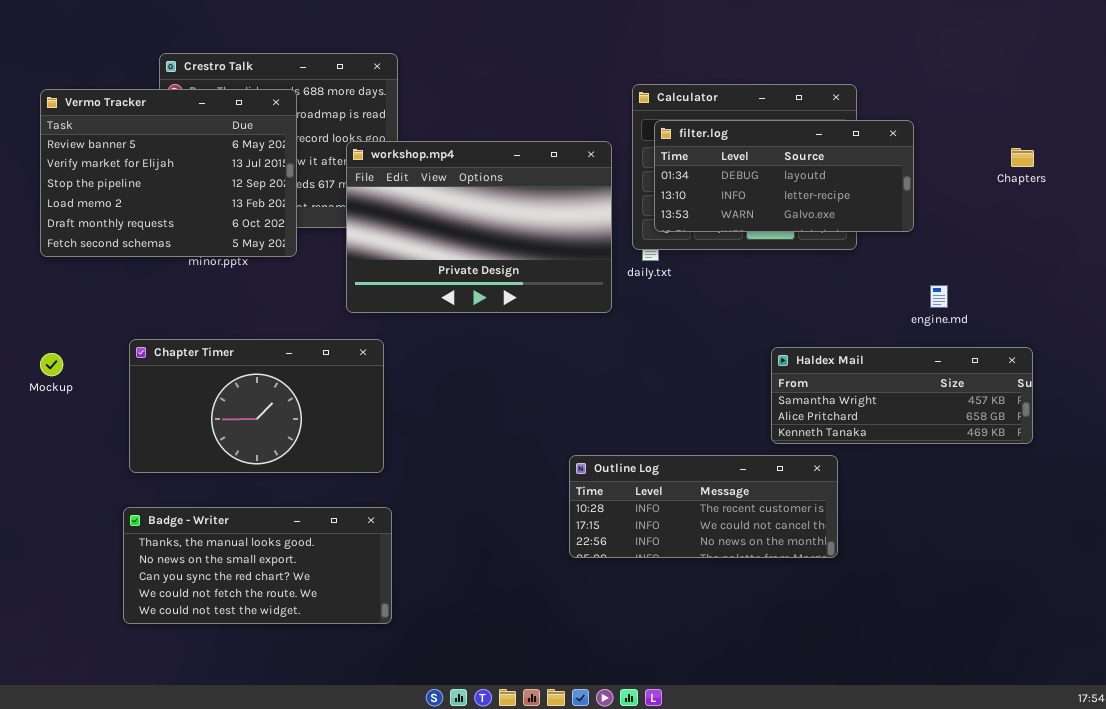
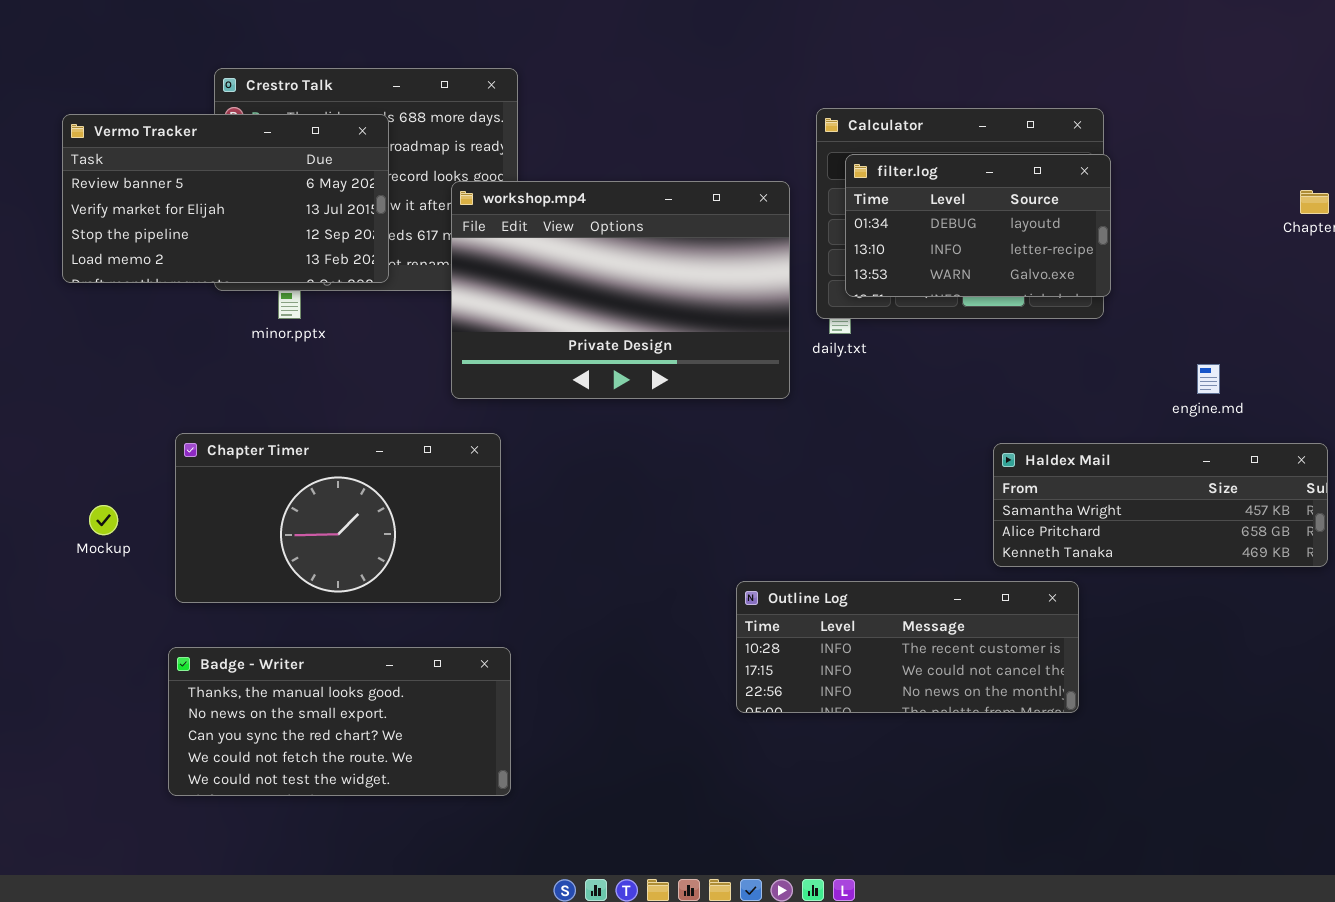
Vermo Tracker: [40,89,297,257] -> [62,114,389,283], resized
filter.log: [654,120,914,232] -> [845,154,1111,297], resized
Mockup: [40,353,63,376] -> [89,505,118,535], moved

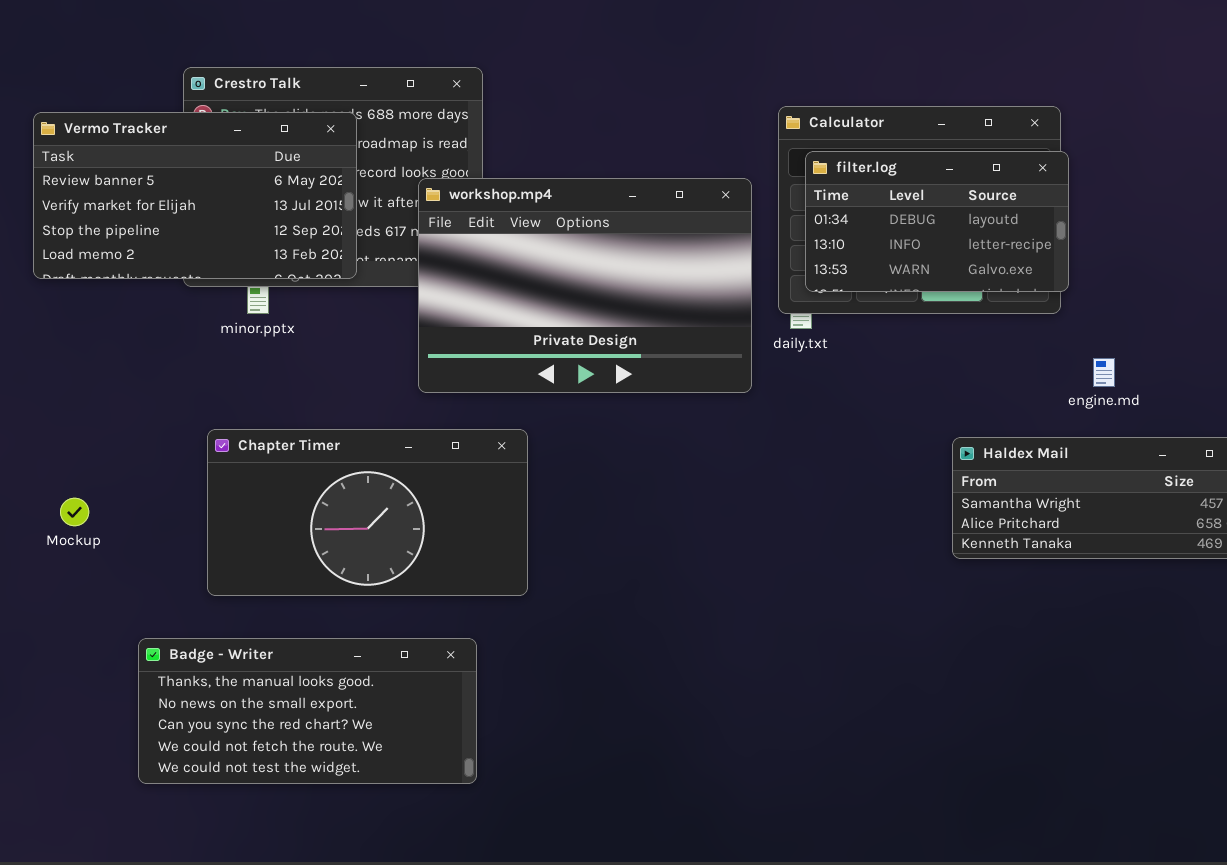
engine.md: [1197,364,1220,394] -> [1093,358,1115,387], moved
Chapter Timer: [175,433,501,603] -> [207,429,528,596], moved
Outline Log: [736,581,1079,713] -> none, closed

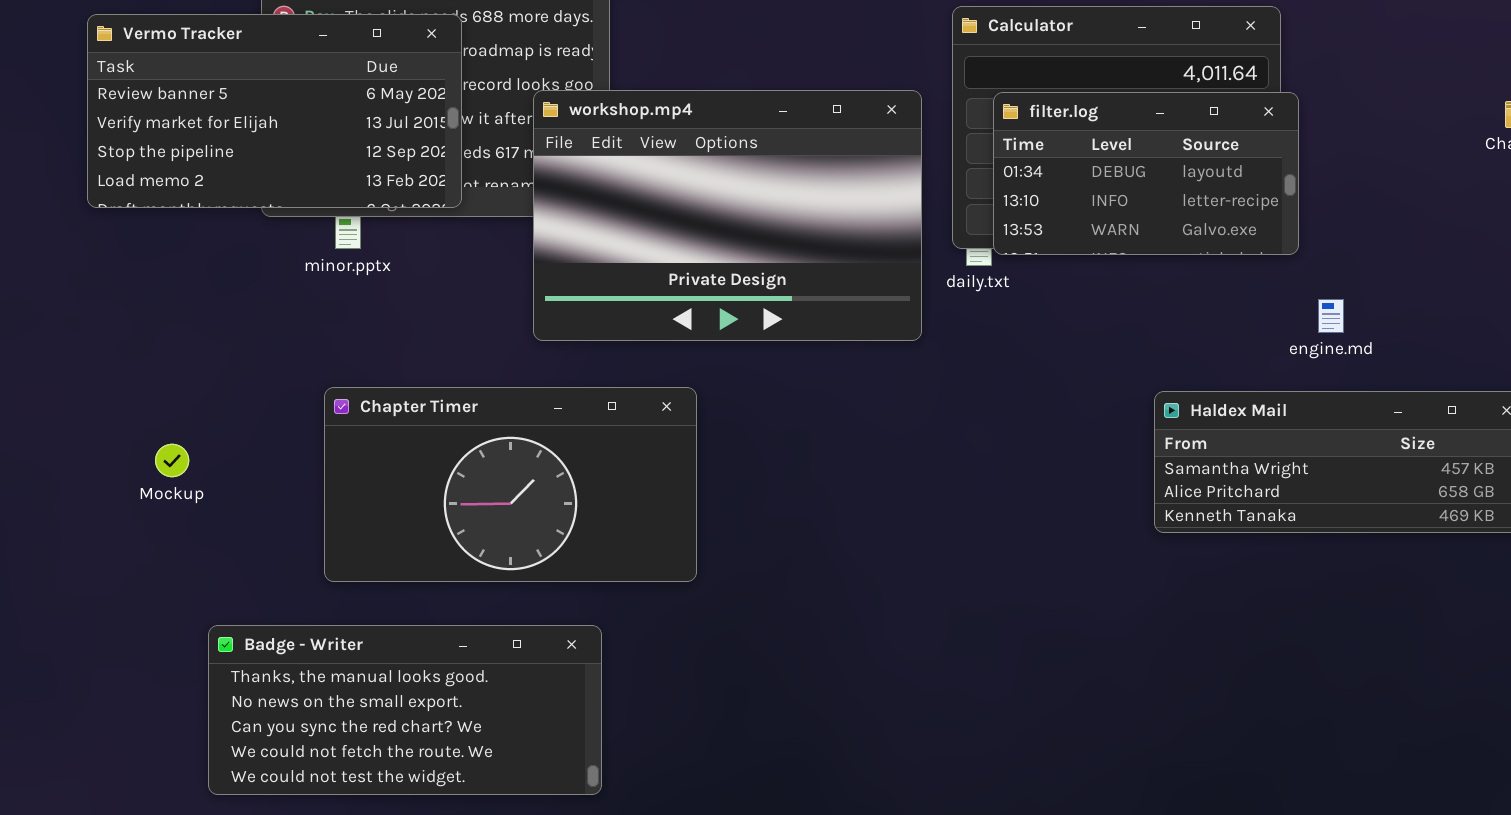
filter.log: [805,151,1069,292] -> [993,92,1299,255], moved
Chapter Timer: [207,429,528,596] -> [324,387,697,582], moved
Mockup: [60,498,89,526] -> [155,444,189,477], moved

